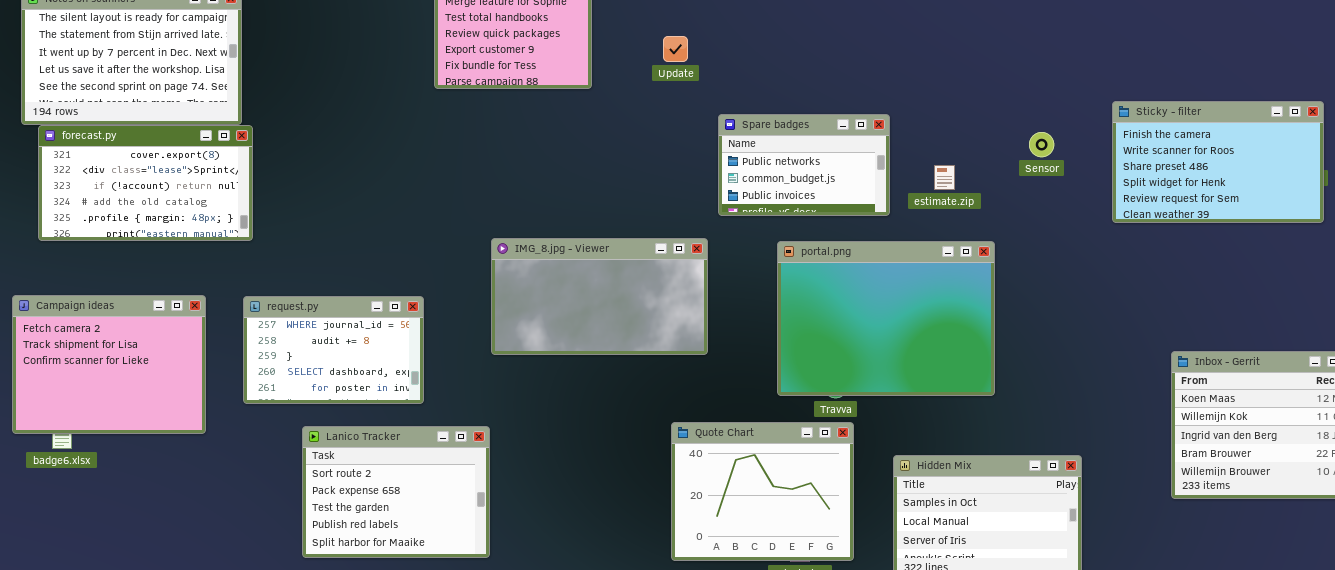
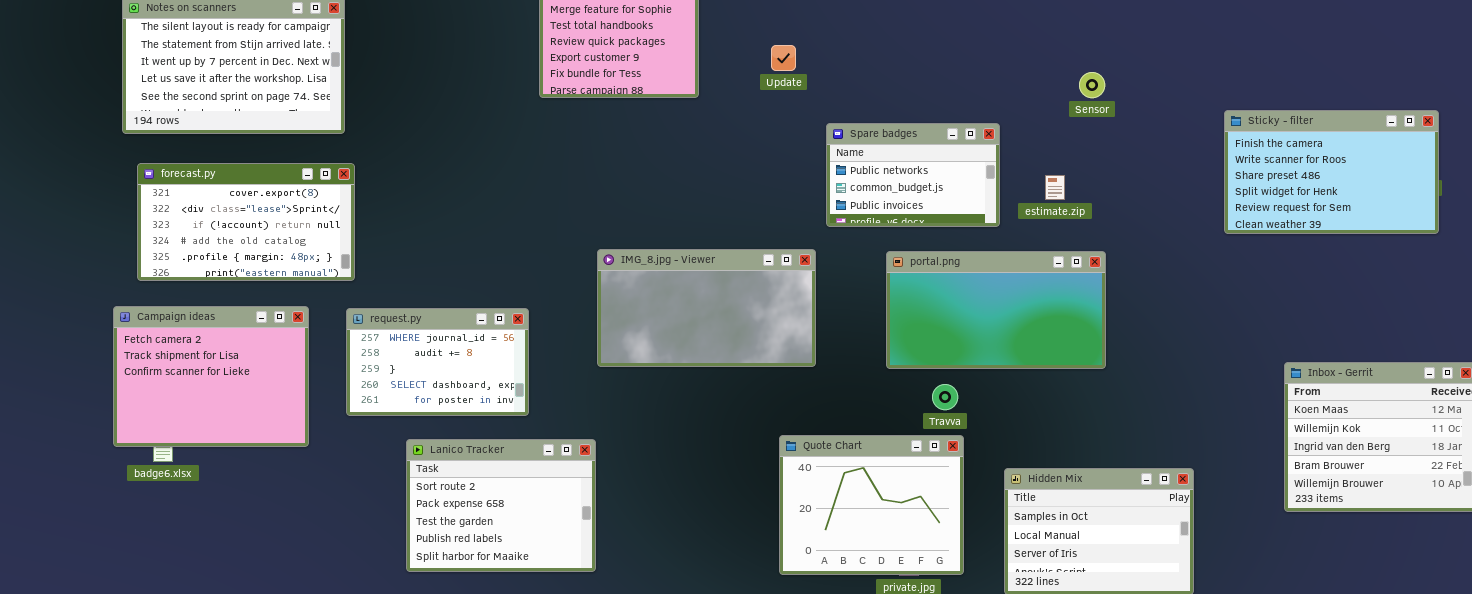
forecast.py: [38,125,253,241] -> [137,163,355,281], moved
Sensor: [1029,132,1054,157] -> [1079,72,1105,98], moved
portal.png: [777,241,995,396] -> [886,251,1106,369], resized

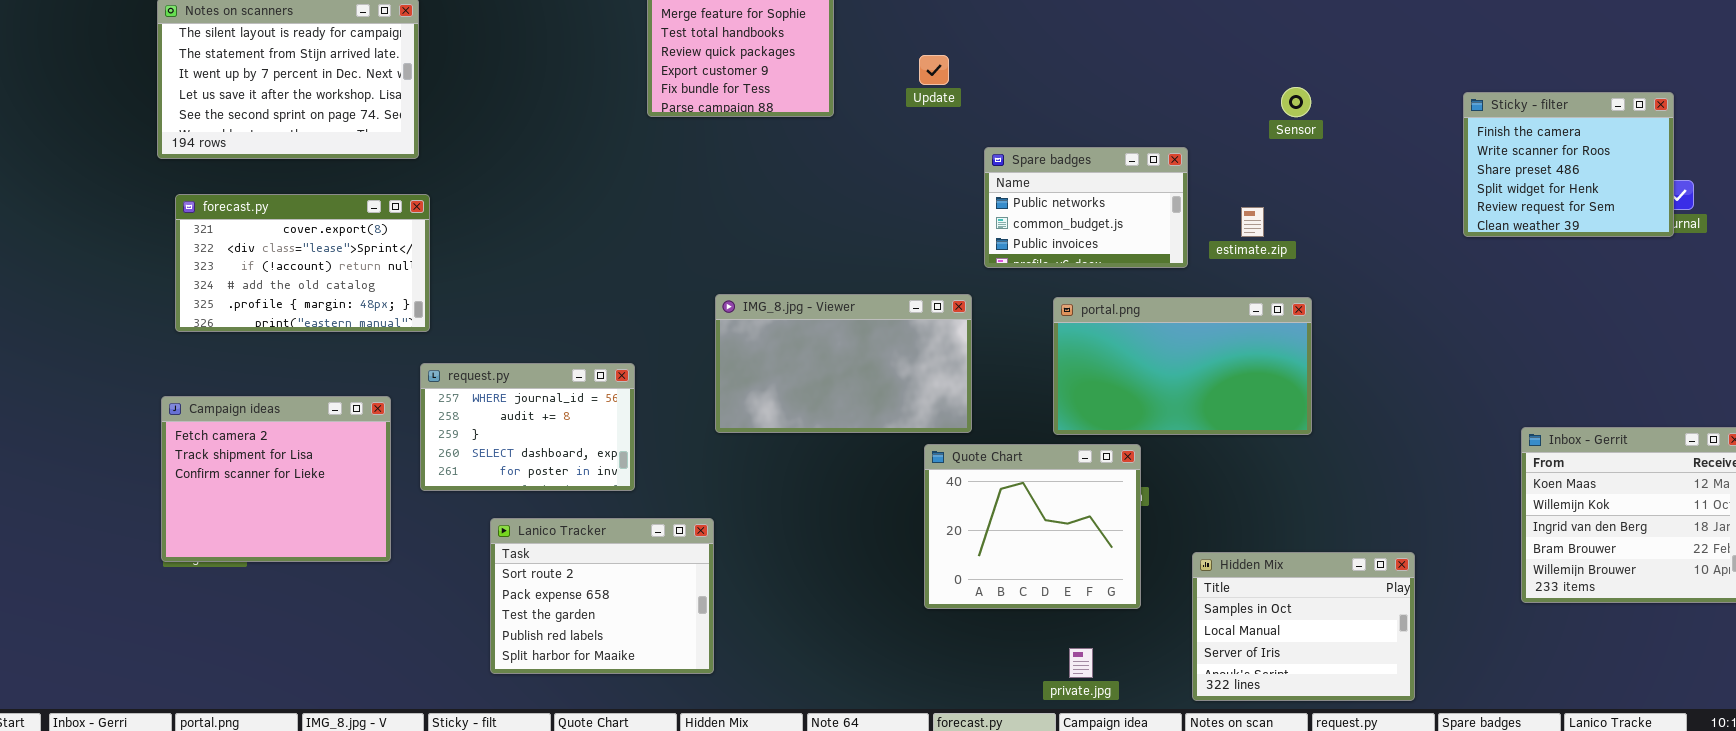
Sticky - filter: [1224,110,1439,234] -> [1463,92,1674,237], moved, resized
Campaign ideas: [113,306,309,447] -> [161,396,391,562], moved
Quote Chart: [779,435,964,575] -> [924,444,1141,609], moved

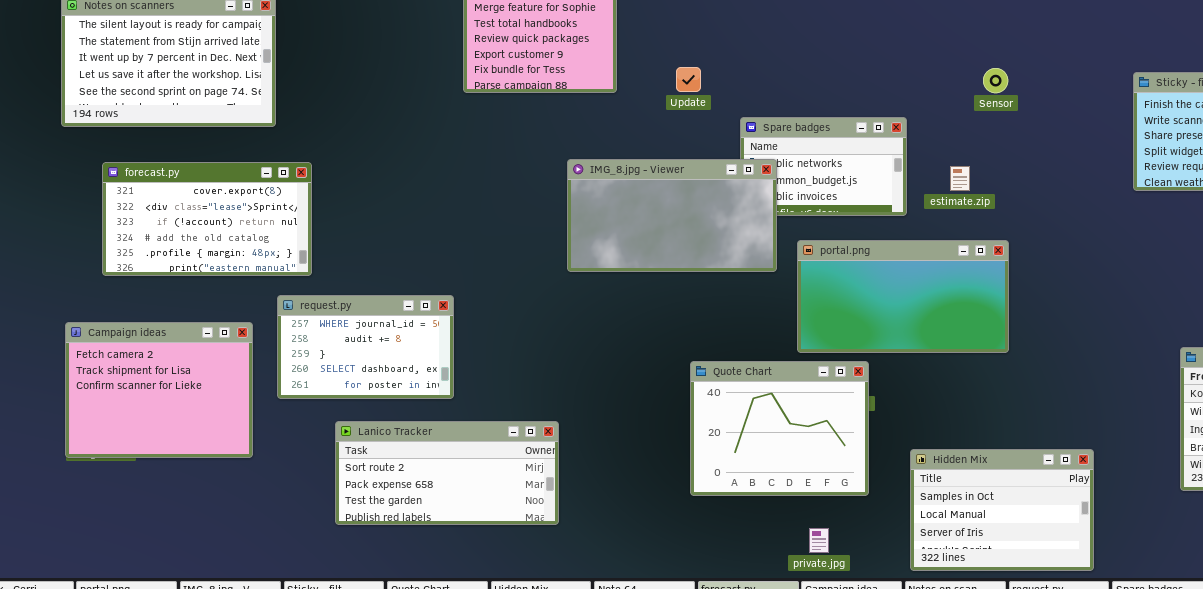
Update: [919,55,949,85] -> [676,67,701,92], moved
forecast.py: [175,194,430,332] -> [102,162,312,276], moved
IMG_8.jpg - Viewer: [715,294,972,433] -> [567,159,777,272], moved
Lanico Tracker: [490,518,714,674] -> [335,421,559,525], resized

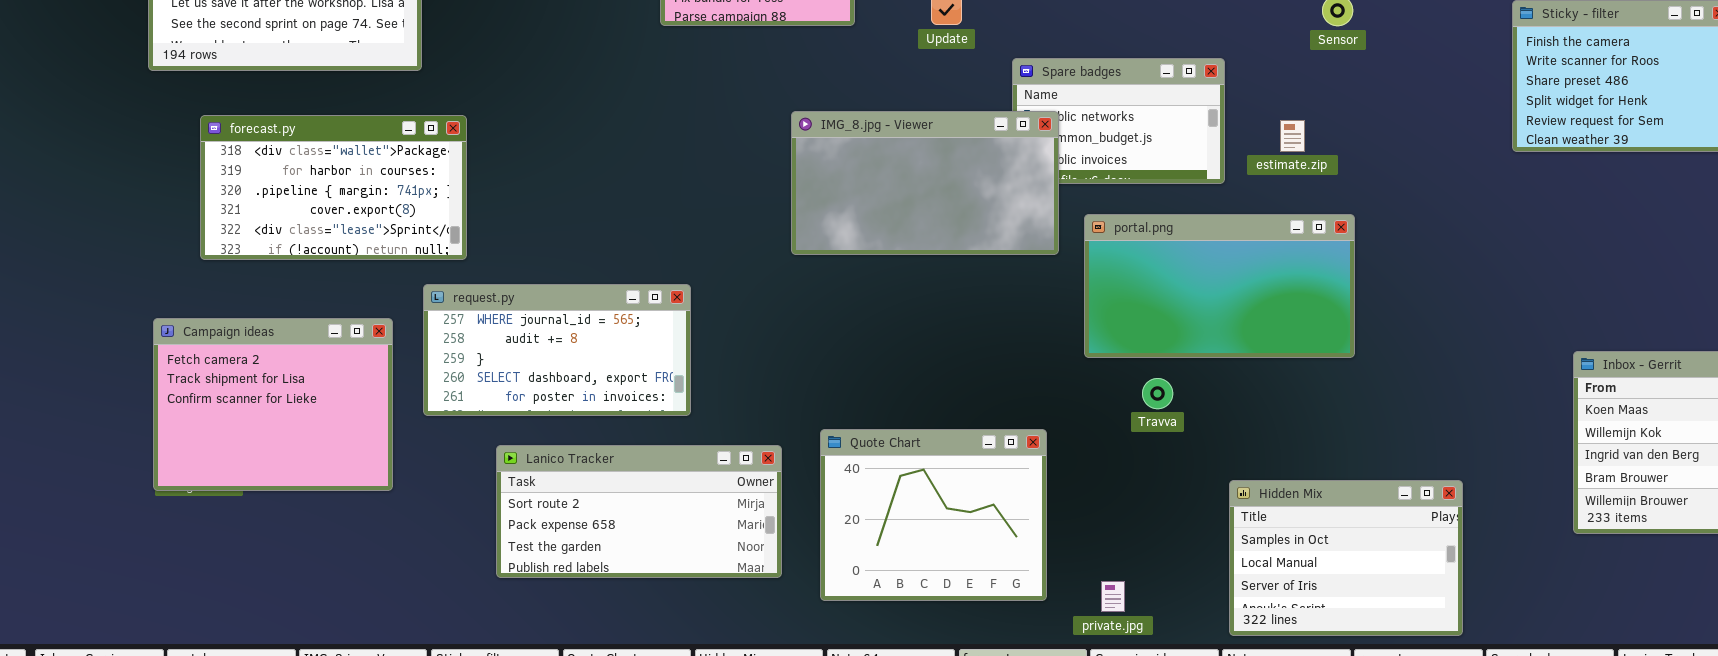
forecast.py: [102,162,312,276] -> [200,115,467,260], scrolled up 3 rows
request.py: [277,295,454,399] -> [423,284,691,416], resized
Quote Chart: [690,361,869,496] -> [820,429,1047,601], moved

